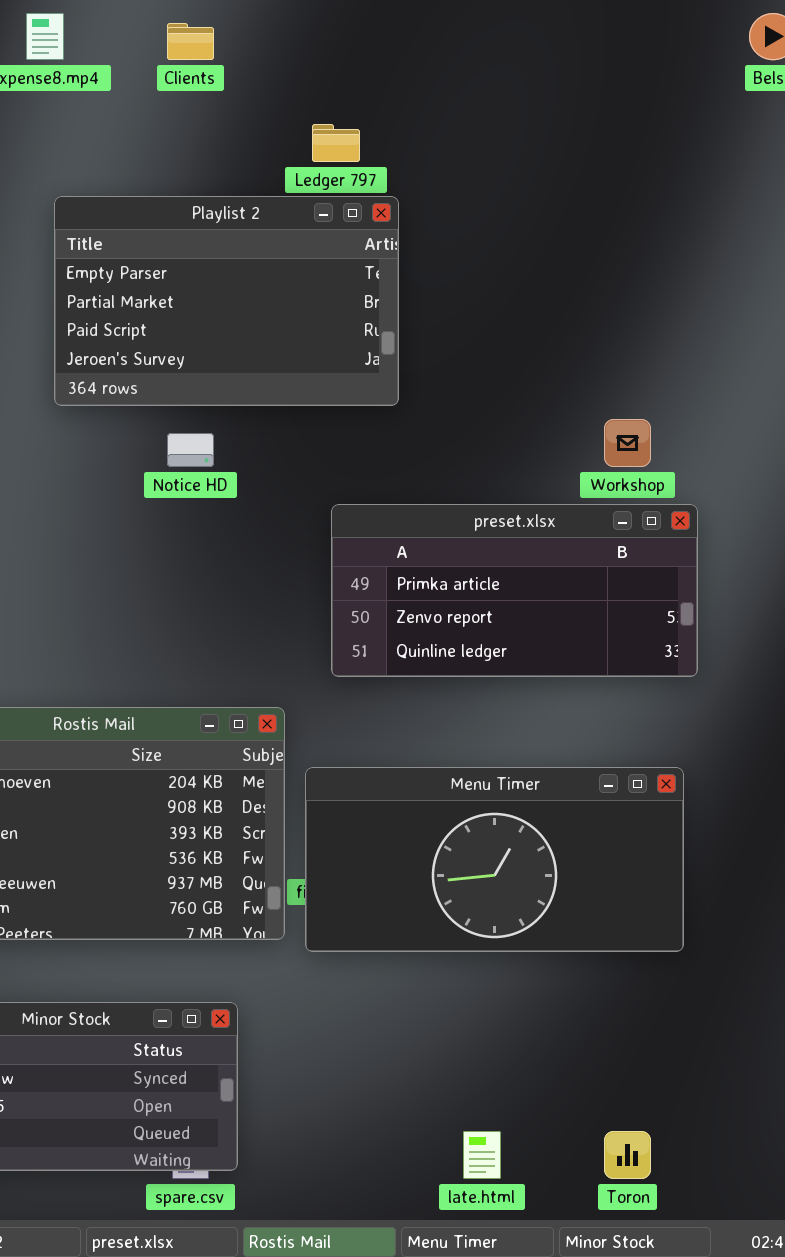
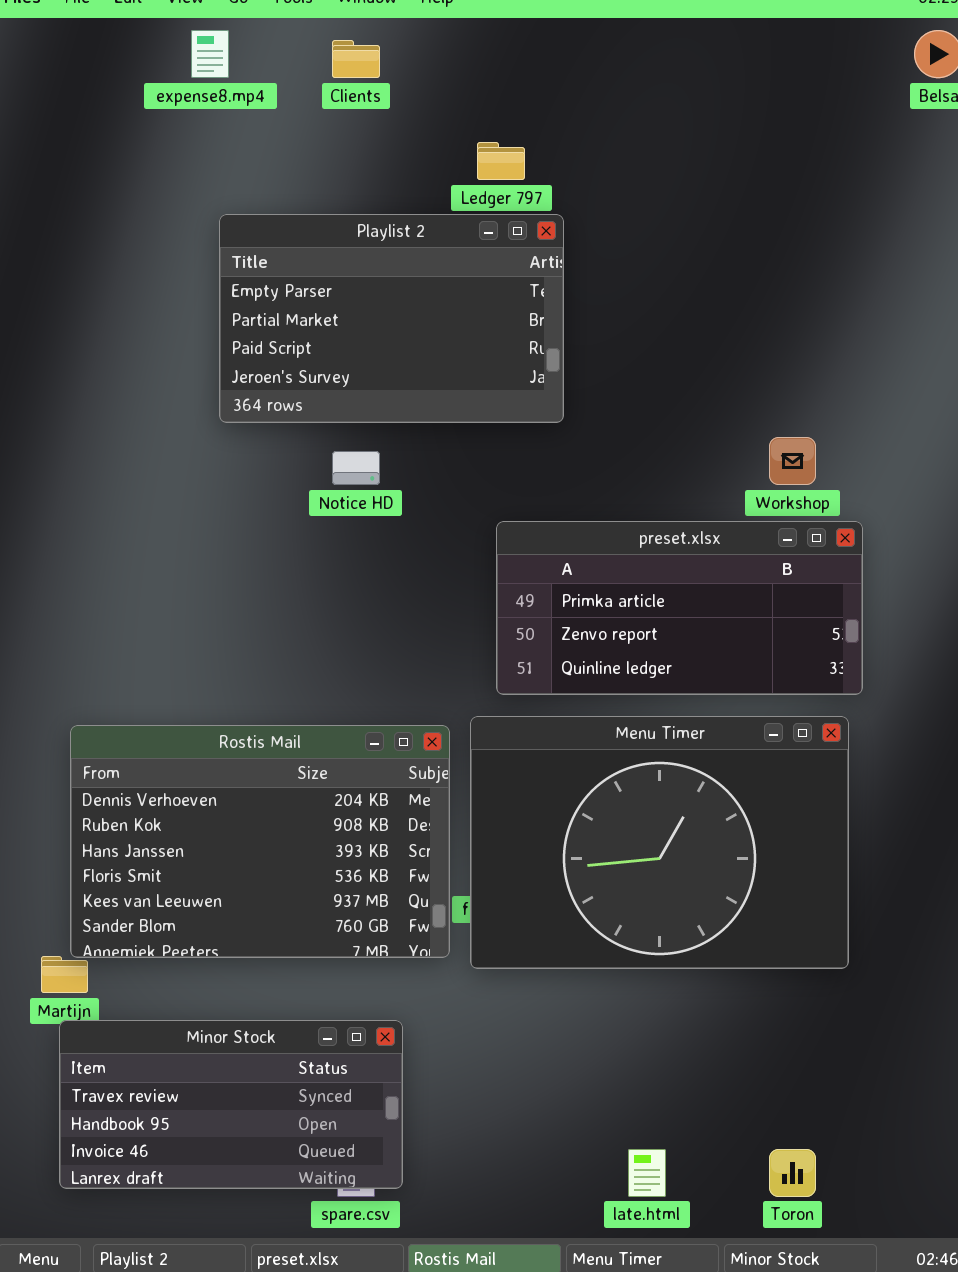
Menu Timer: [305,767,684,952] -> [470,716,849,969], resized

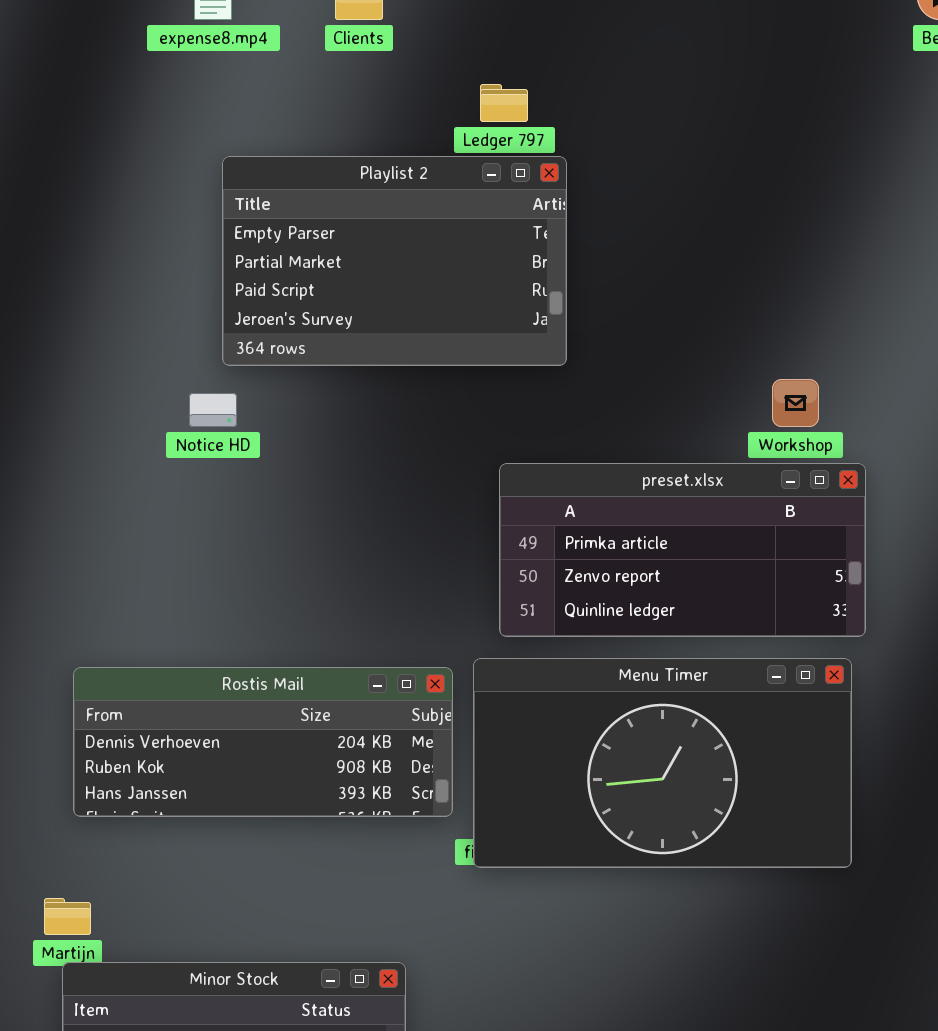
Notice HD: [332,451,380,485] -> [189,393,237,427], moved
Menu Timer: [470,716,849,969] -> [473,658,852,868], resized
Rostis Mail: [70,725,450,958] -> [73,667,453,817], resized

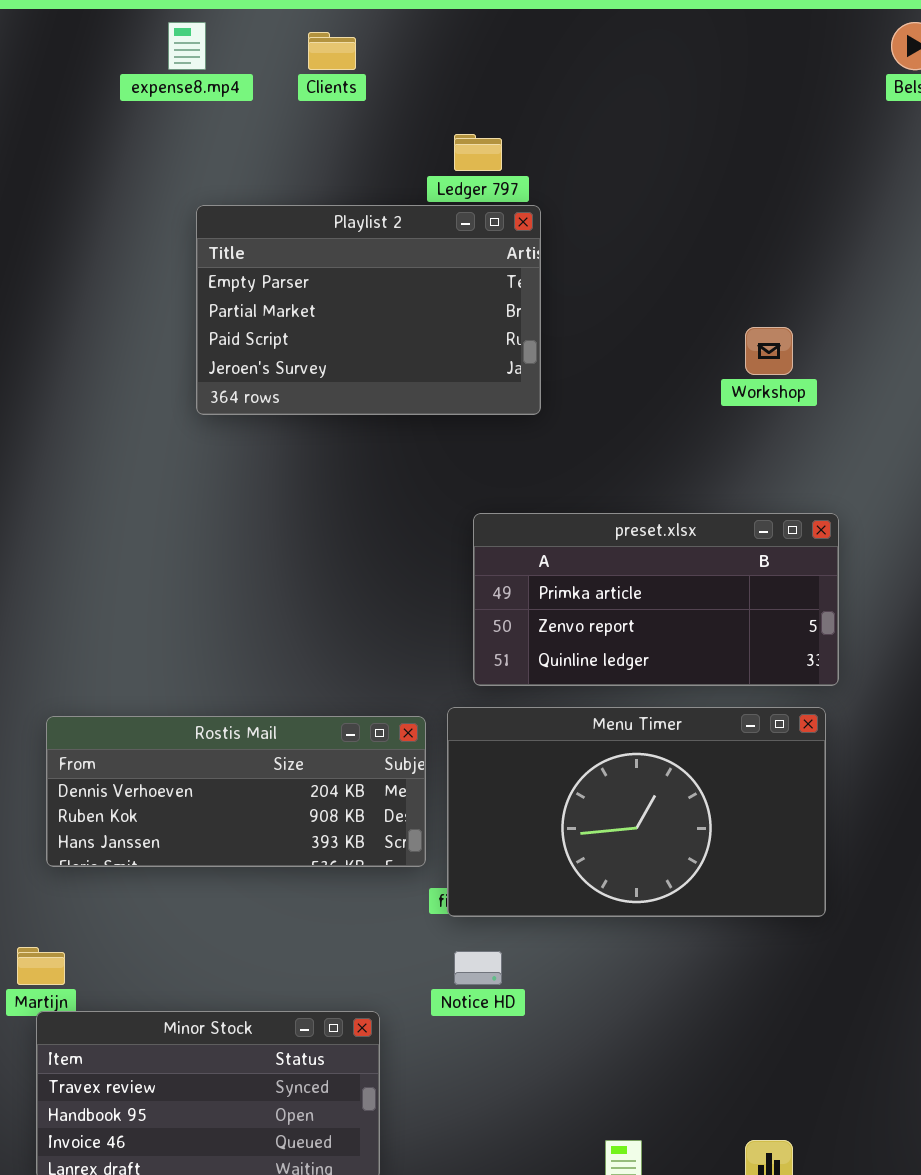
Workshop: [772,379,819,427] -> [745,327,793,375], moved
Notice HD: [189,393,237,427] -> [454,951,502,985], moved

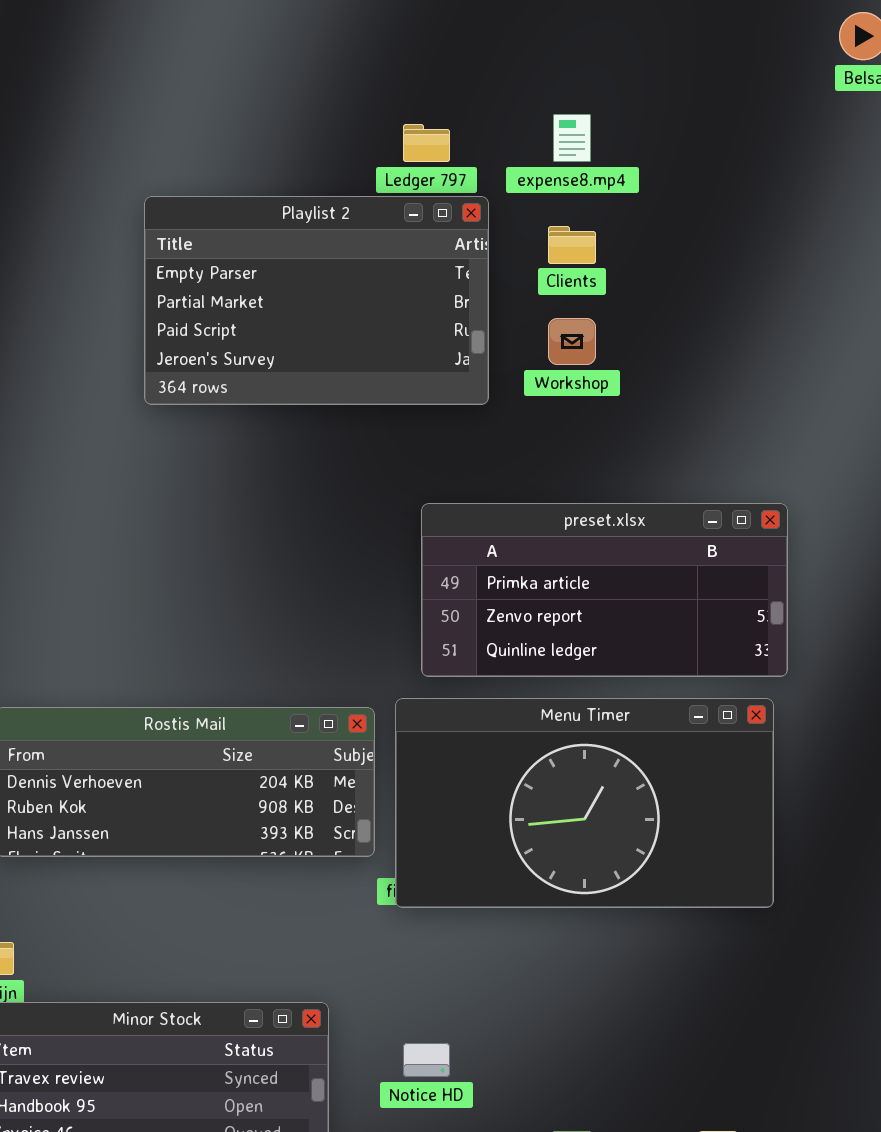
expense8.mp4: [168,22,206,70] -> [553,114,591,162], moved
Clients: [308,32,356,70] -> [548,226,596,264], moved
Workshop: [745,327,793,375] -> [548,318,596,365], moved
Notice HD: [454,951,502,985] -> [403,1043,450,1077], moved

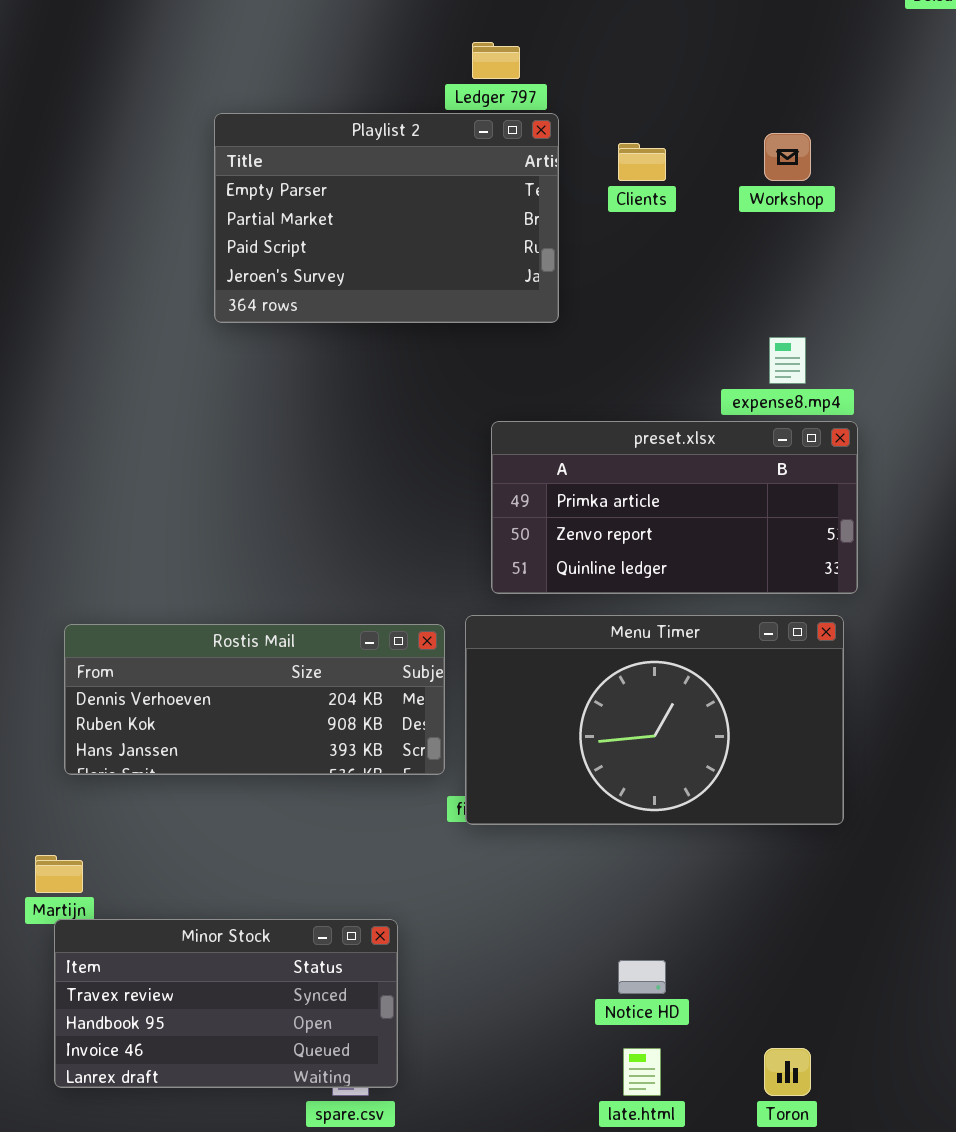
expense8.mp4: [553,114,591,162] -> [769,337,806,384], moved
Workshop: [548,318,596,365] -> [764,133,811,181], moved
Notice HD: [403,1043,450,1077] -> [618,960,666,994], moved

